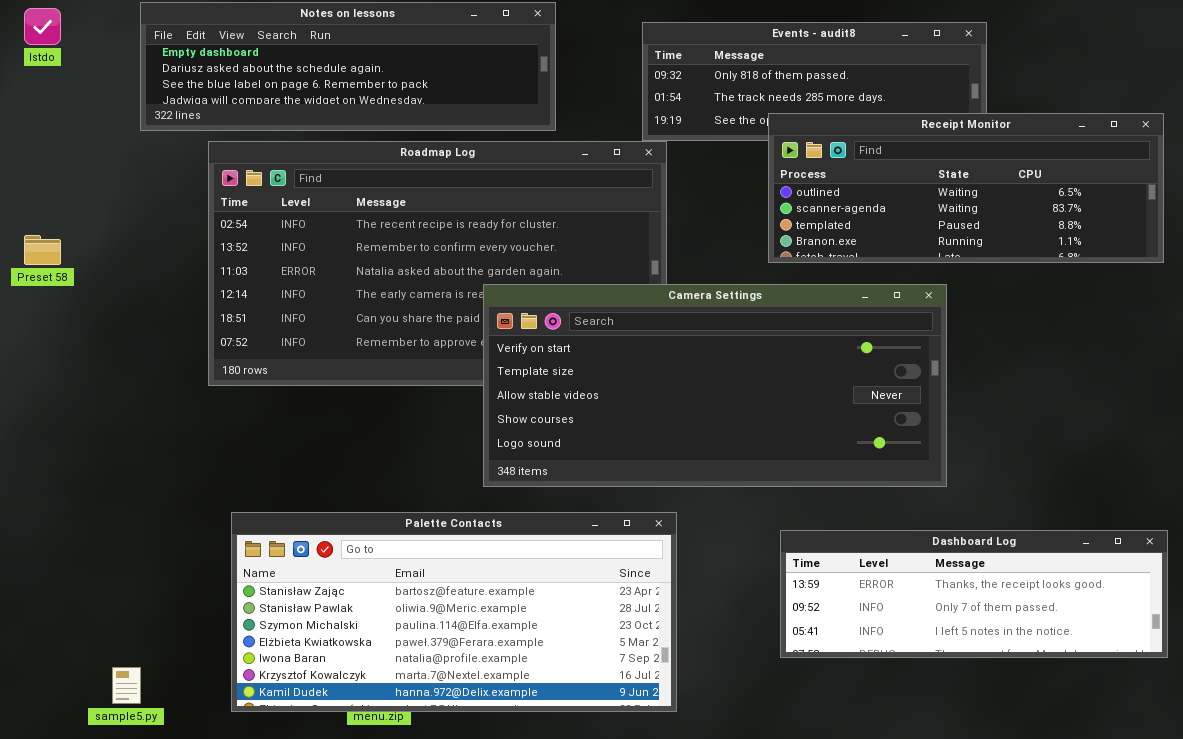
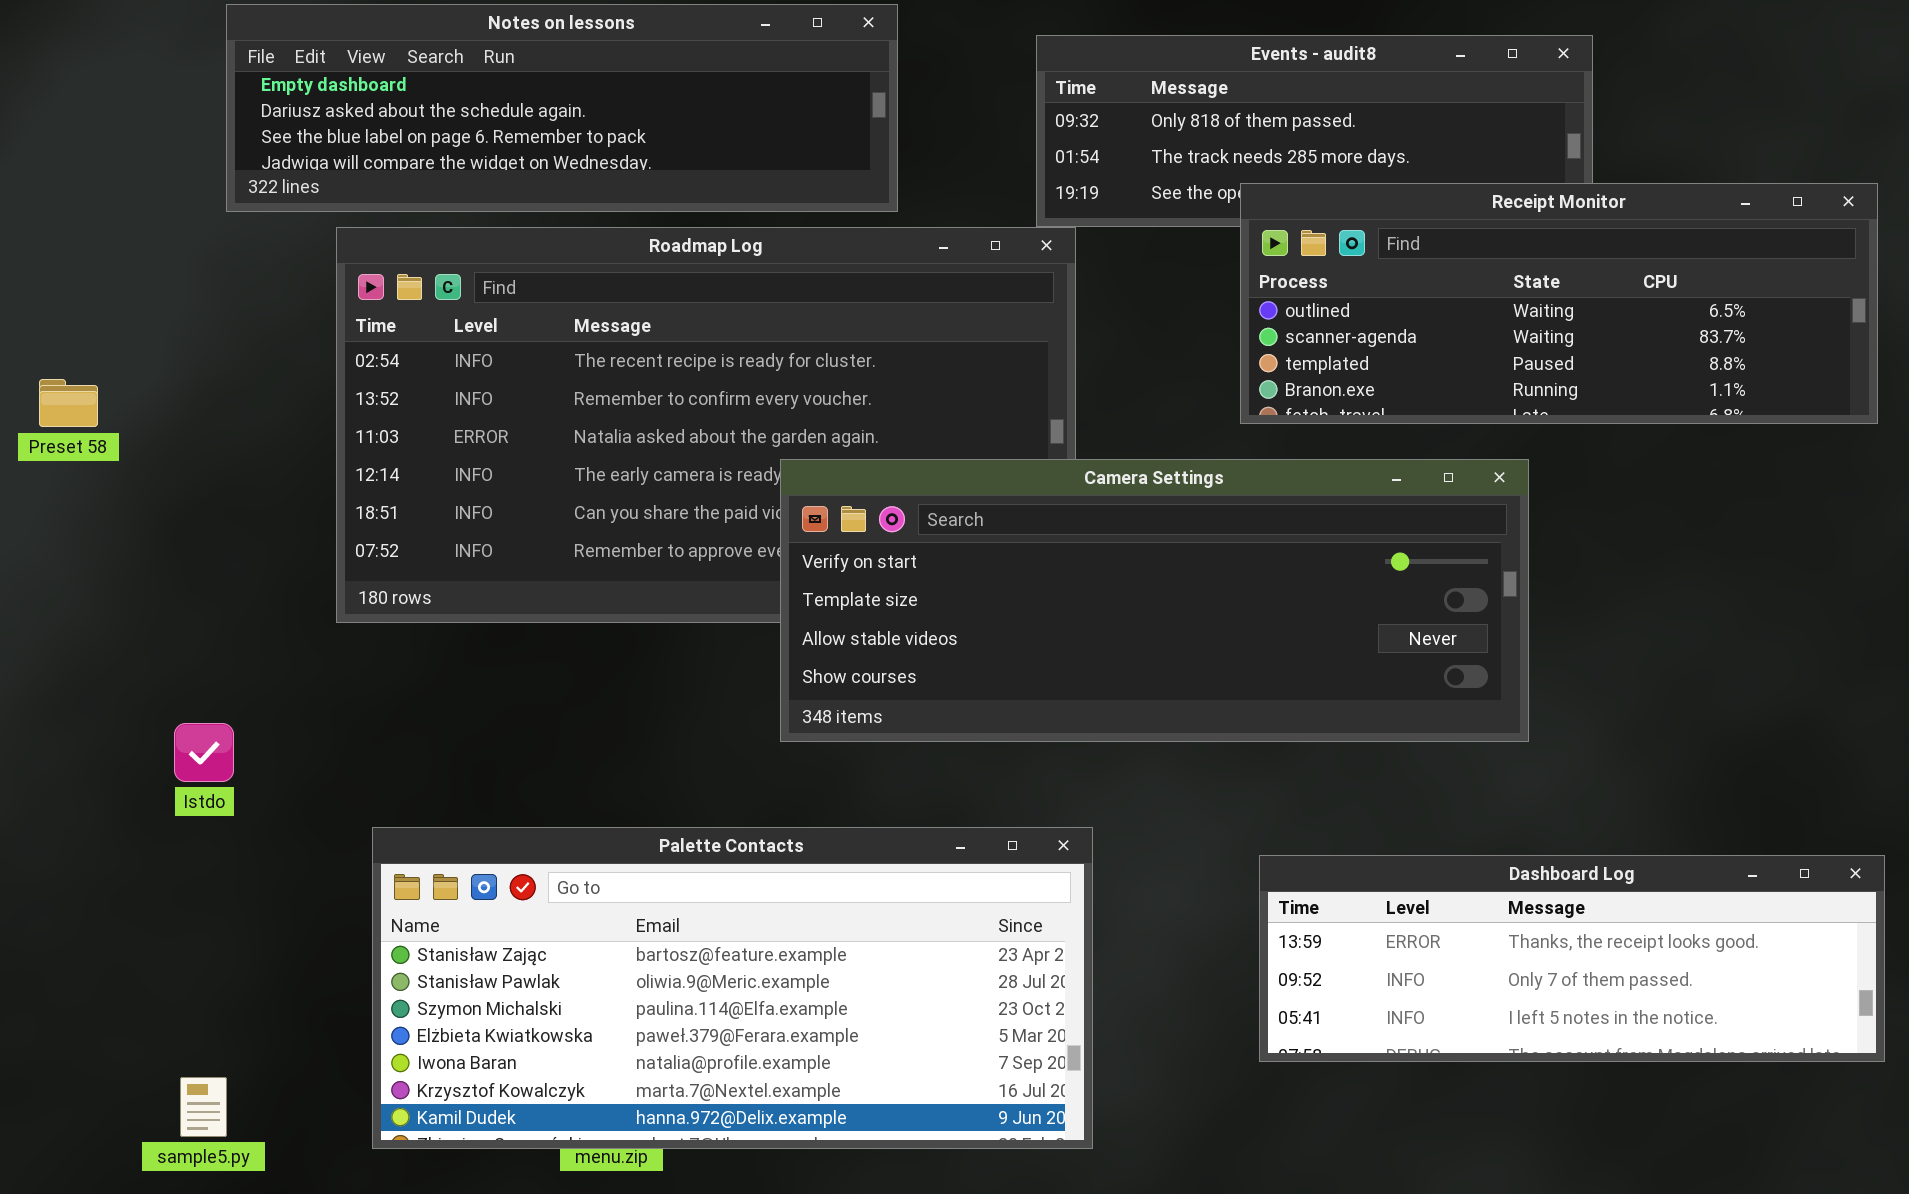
Istdo: [24,8,61,45] -> [174,723,234,782], moved
Camera Settings: [483,284,947,487] -> [780,459,1529,742], resized

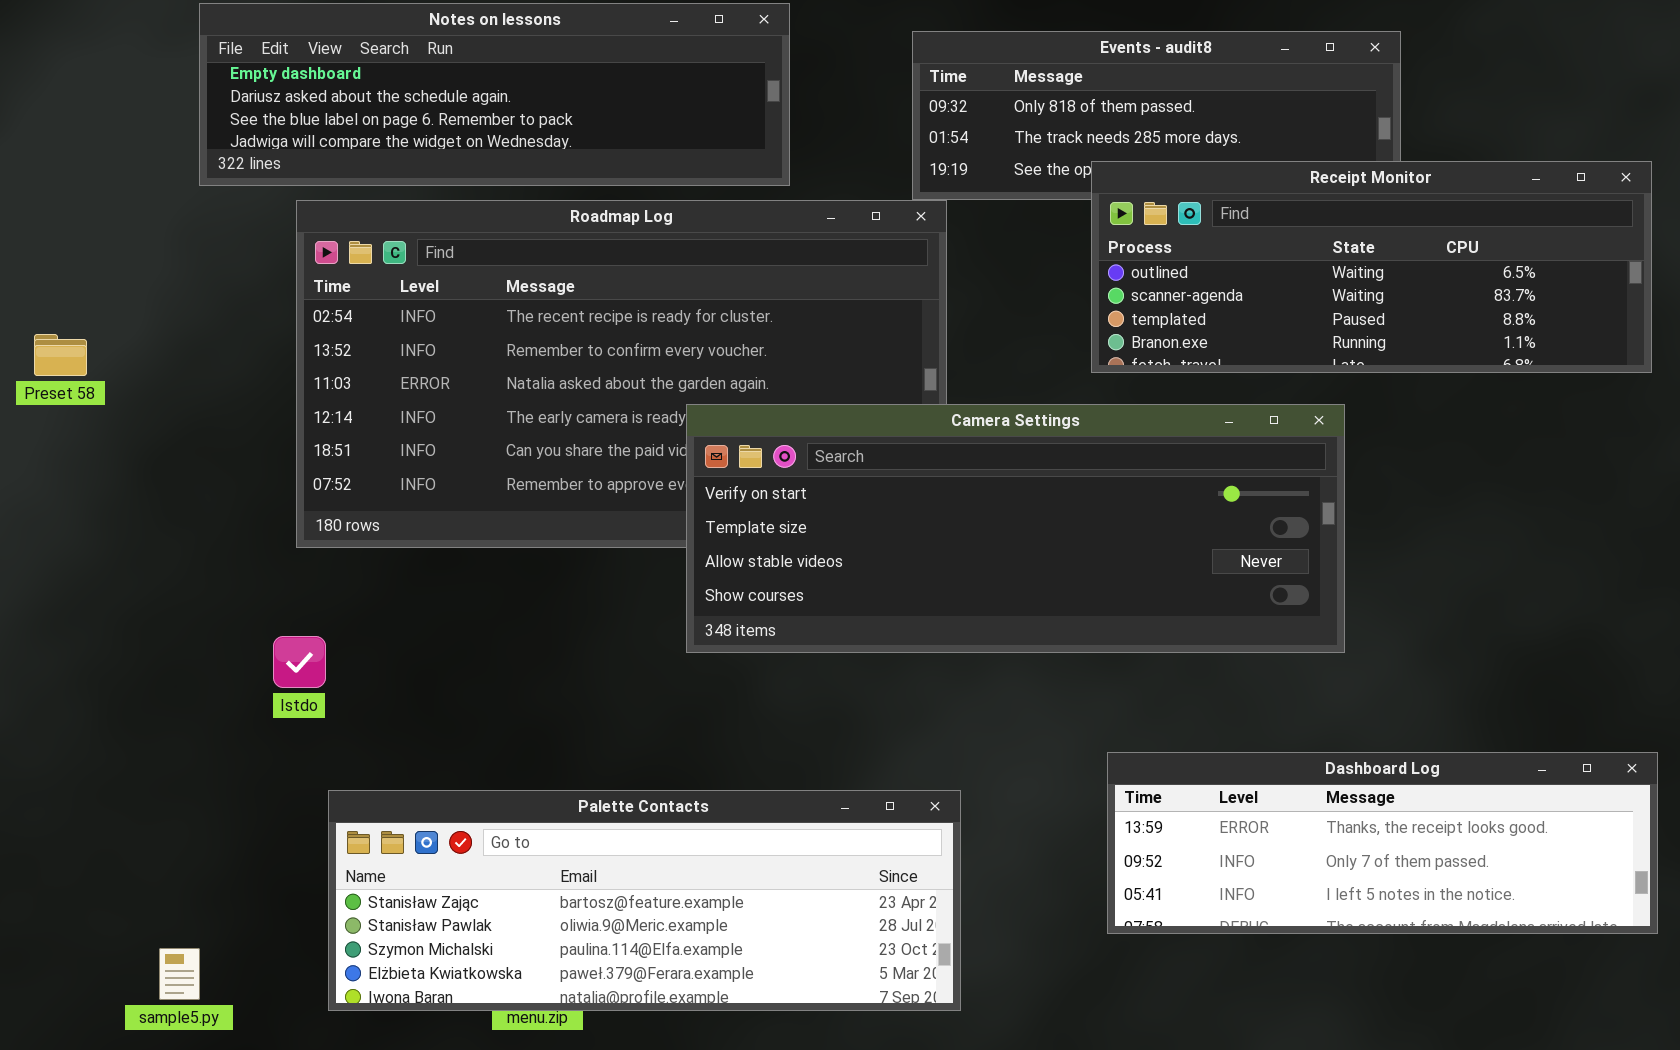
Istdo: [174,723,234,782] -> [273,636,326,688], moved
Palette Contacts: [372,827,1093,1149] -> [328,790,961,1011], resized

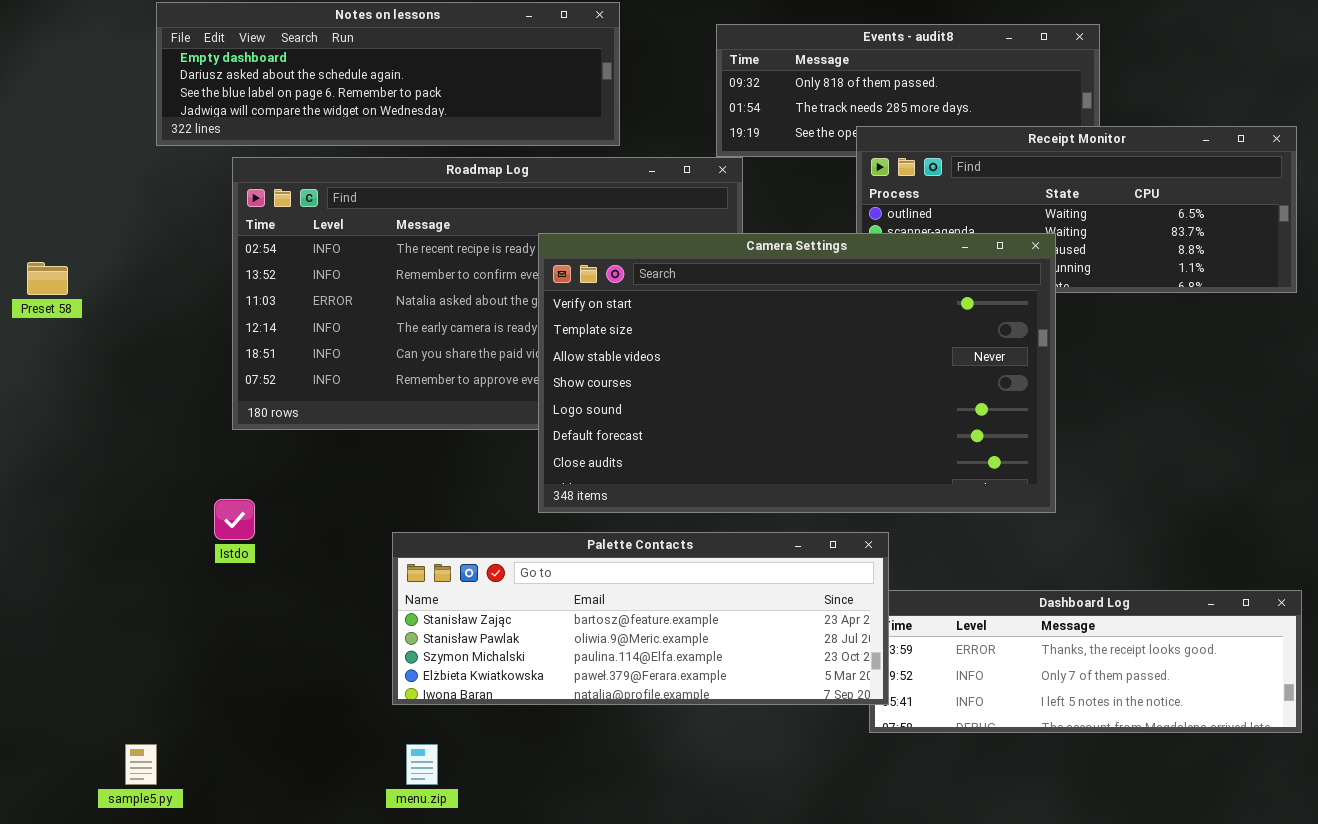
Camera Settings: [686,404,1345,653] -> [538,233,1056,513], resized
Palette Contacts: [328,790,961,1011] -> [392,532,889,705], moved

